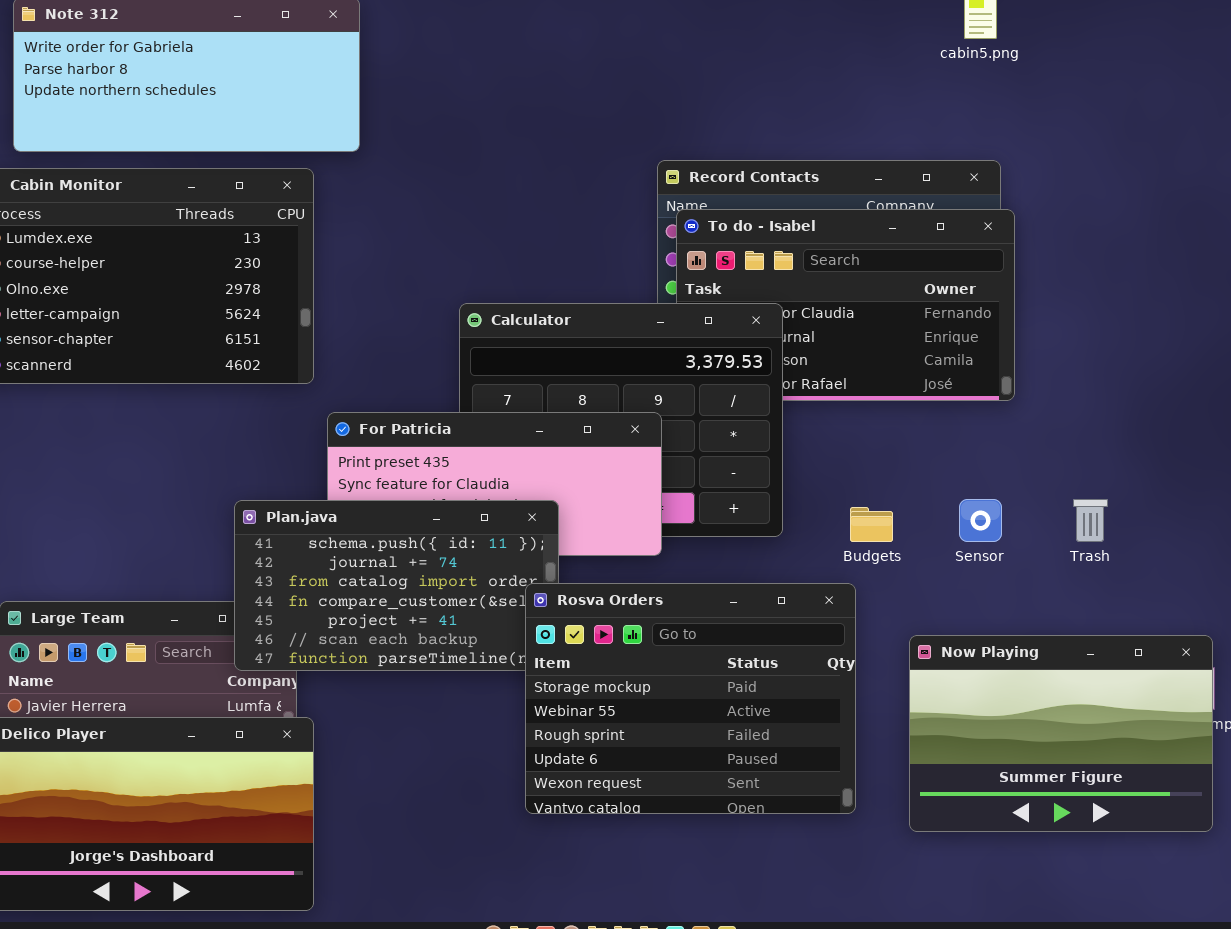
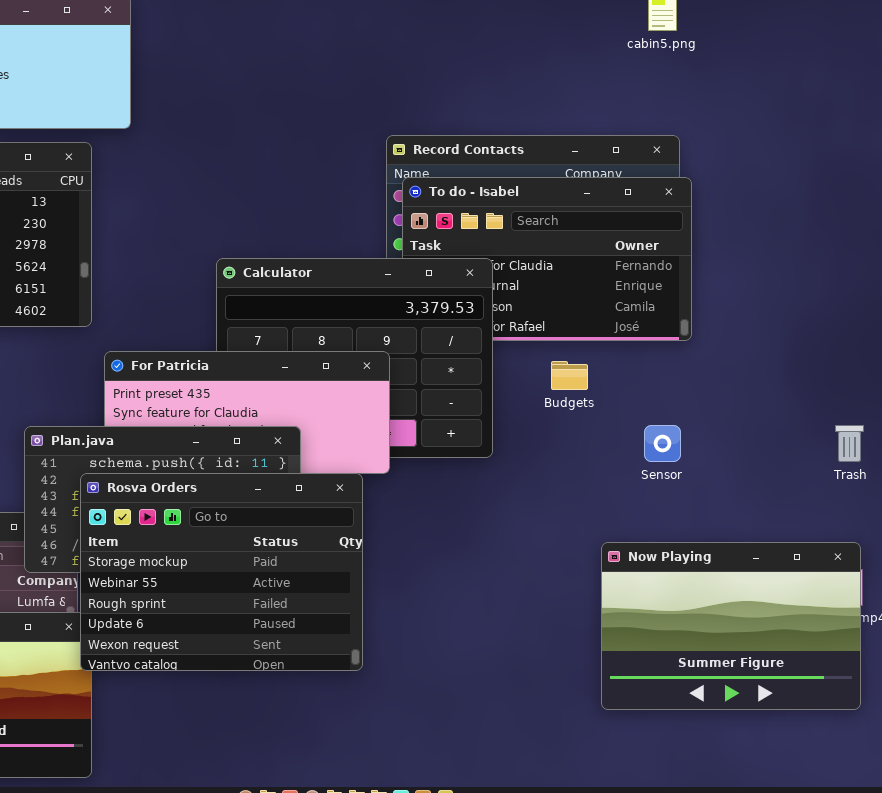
Trash: [1073,499,1108,542] -> [835,425,864,462], moved
Budgets: [850,507,893,542] -> [551,361,588,390], moved
Rosva Orders: [525,583,856,814] -> [80,473,363,671], moved

